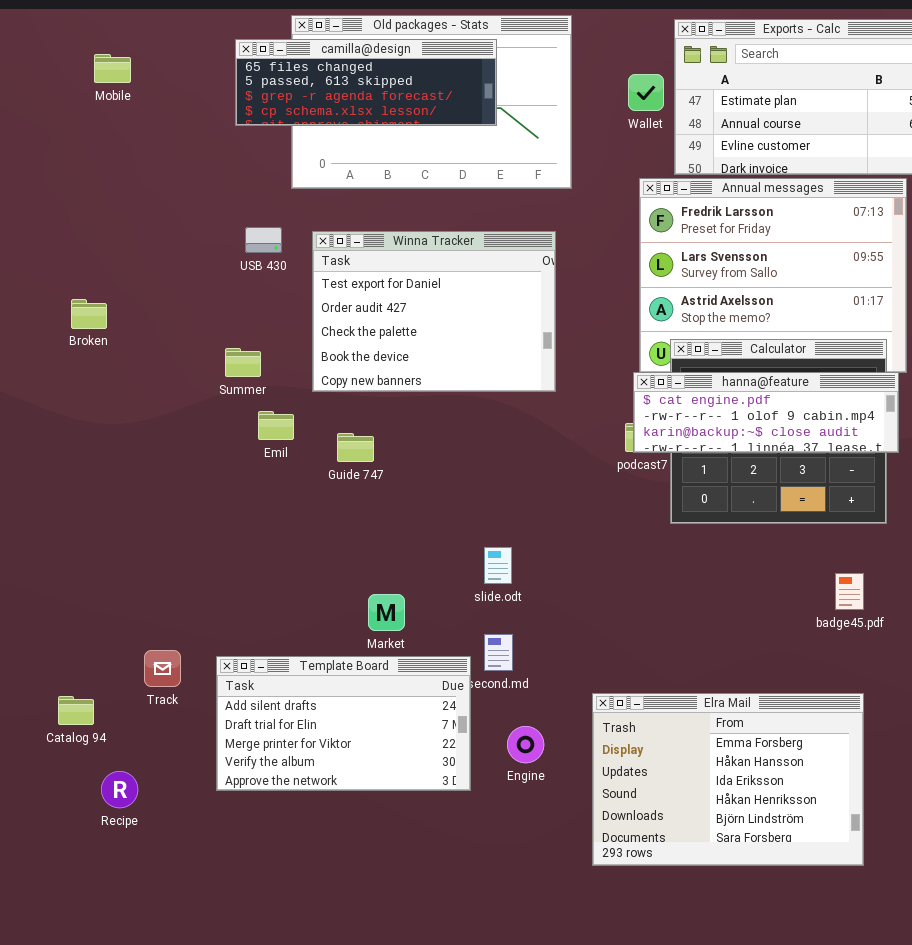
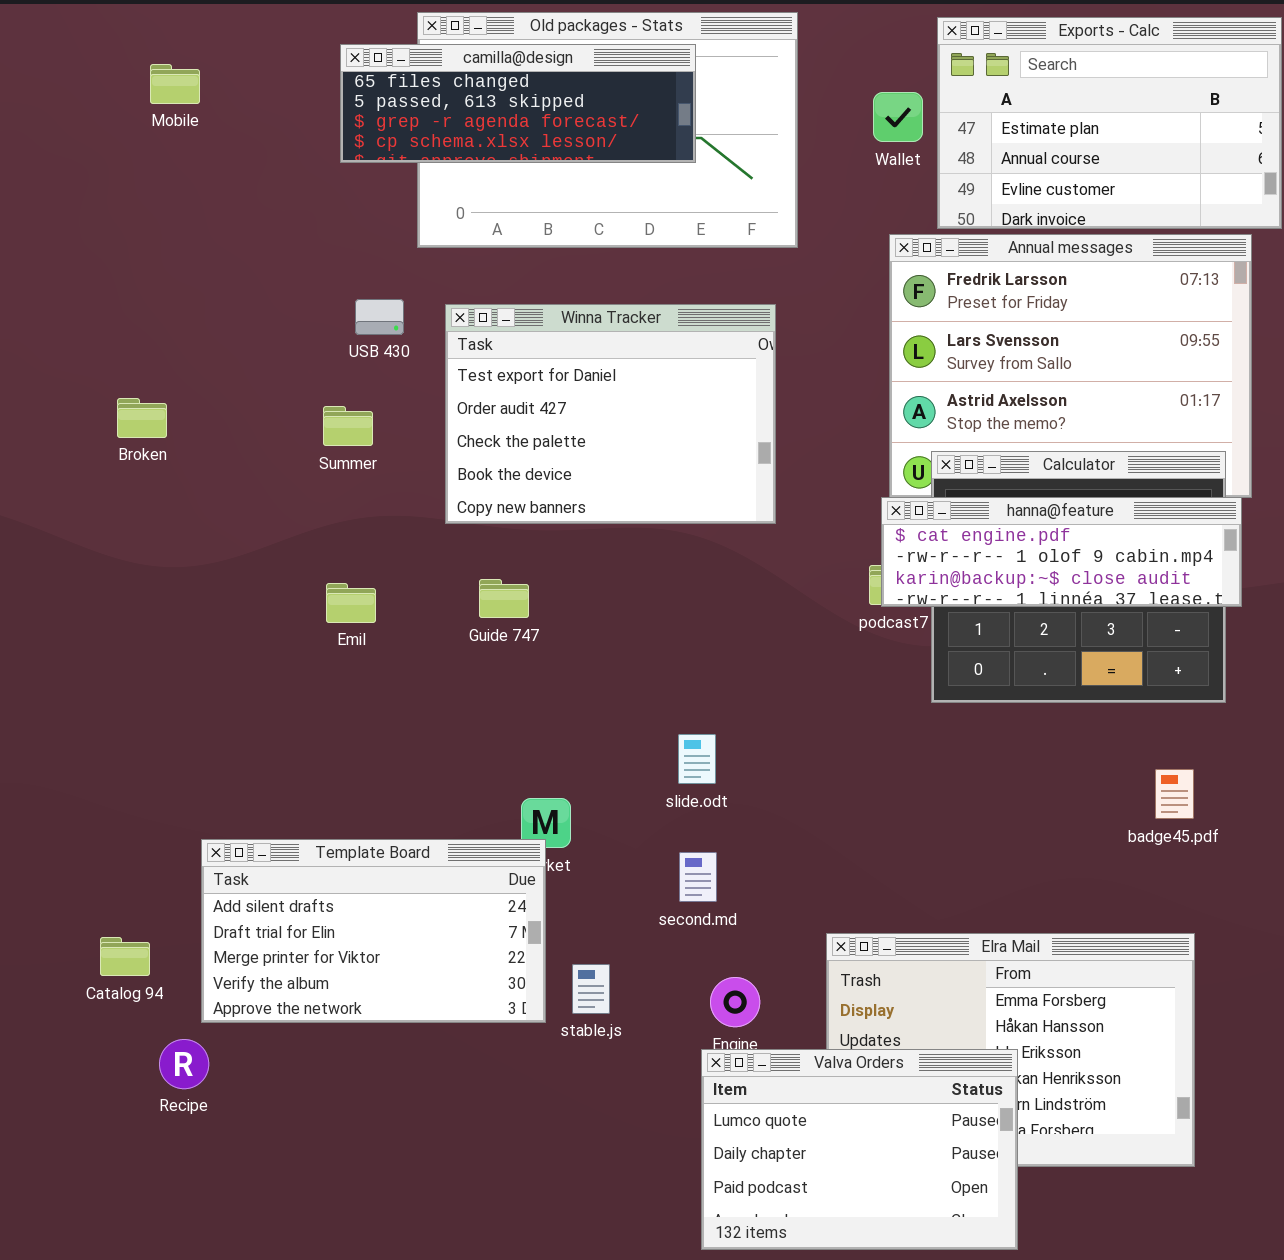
Summer: [225,348,261,377] -> [323,406,373,446], moved
Emil: [258,411,294,440] -> [326,583,376,623], moved
Template Board: [216,656,471,791] -> [201,839,546,1023], moved
Valva Orders: none -> [701,1049,1018,1250], opened

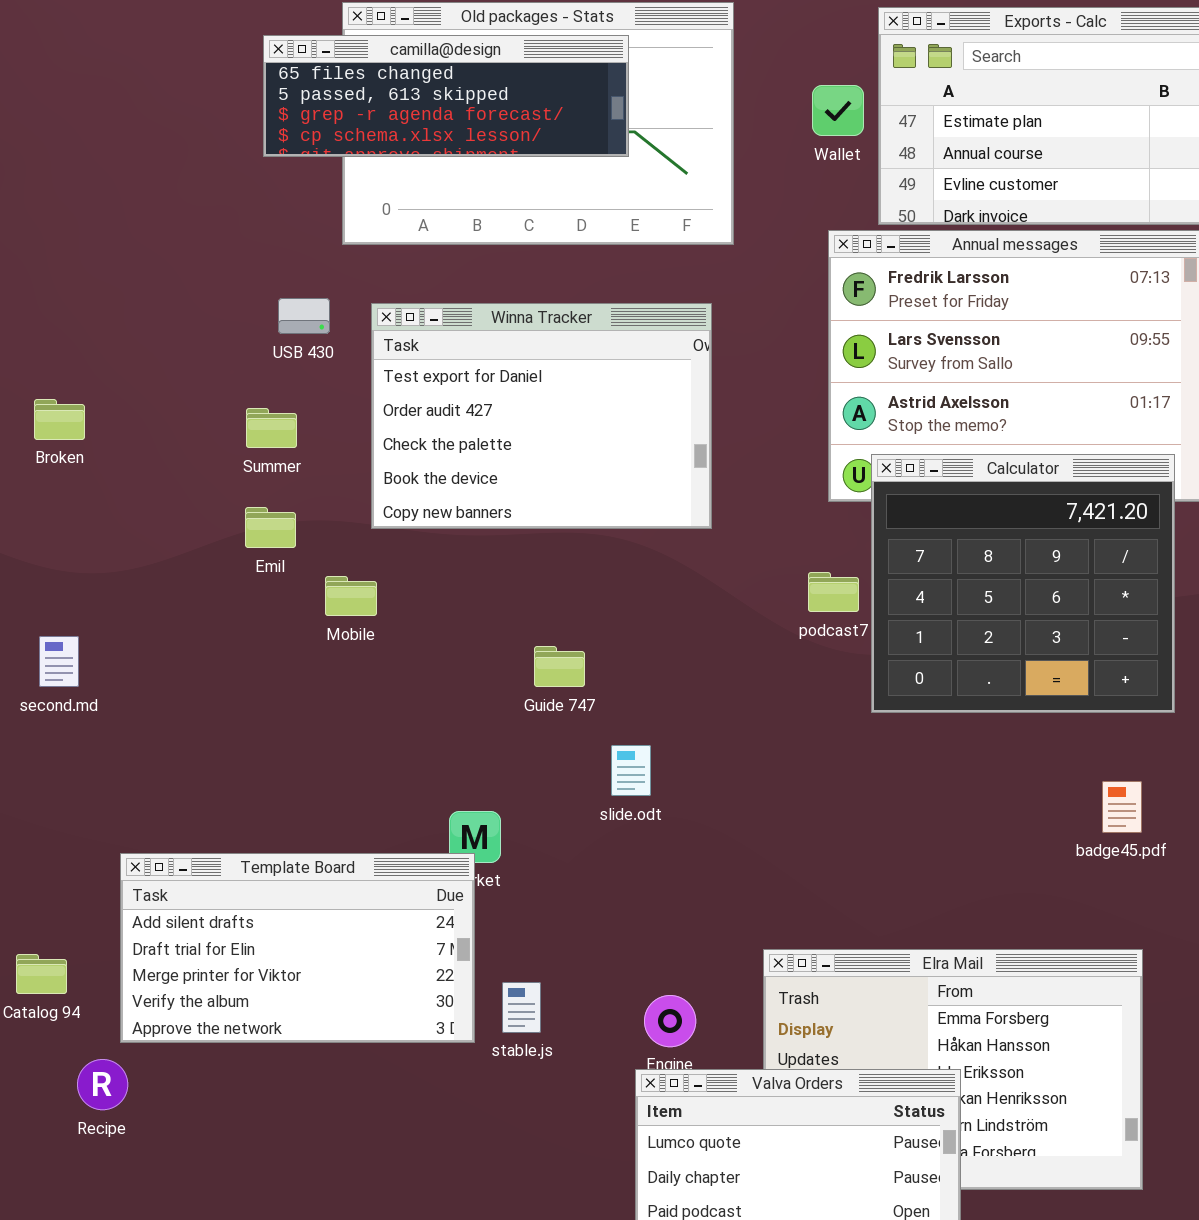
Mobile: [150,64,200,104] -> [325,576,377,616], moved
hanna@feature: [881,497,1242,607] -> none, closed
Guide 747: [479,579,529,618] -> [534,646,585,687], moved
Emil: [326,583,376,623] -> [245,507,296,548], moved
second.md: [679,852,717,902] -> [39,636,79,687], moved

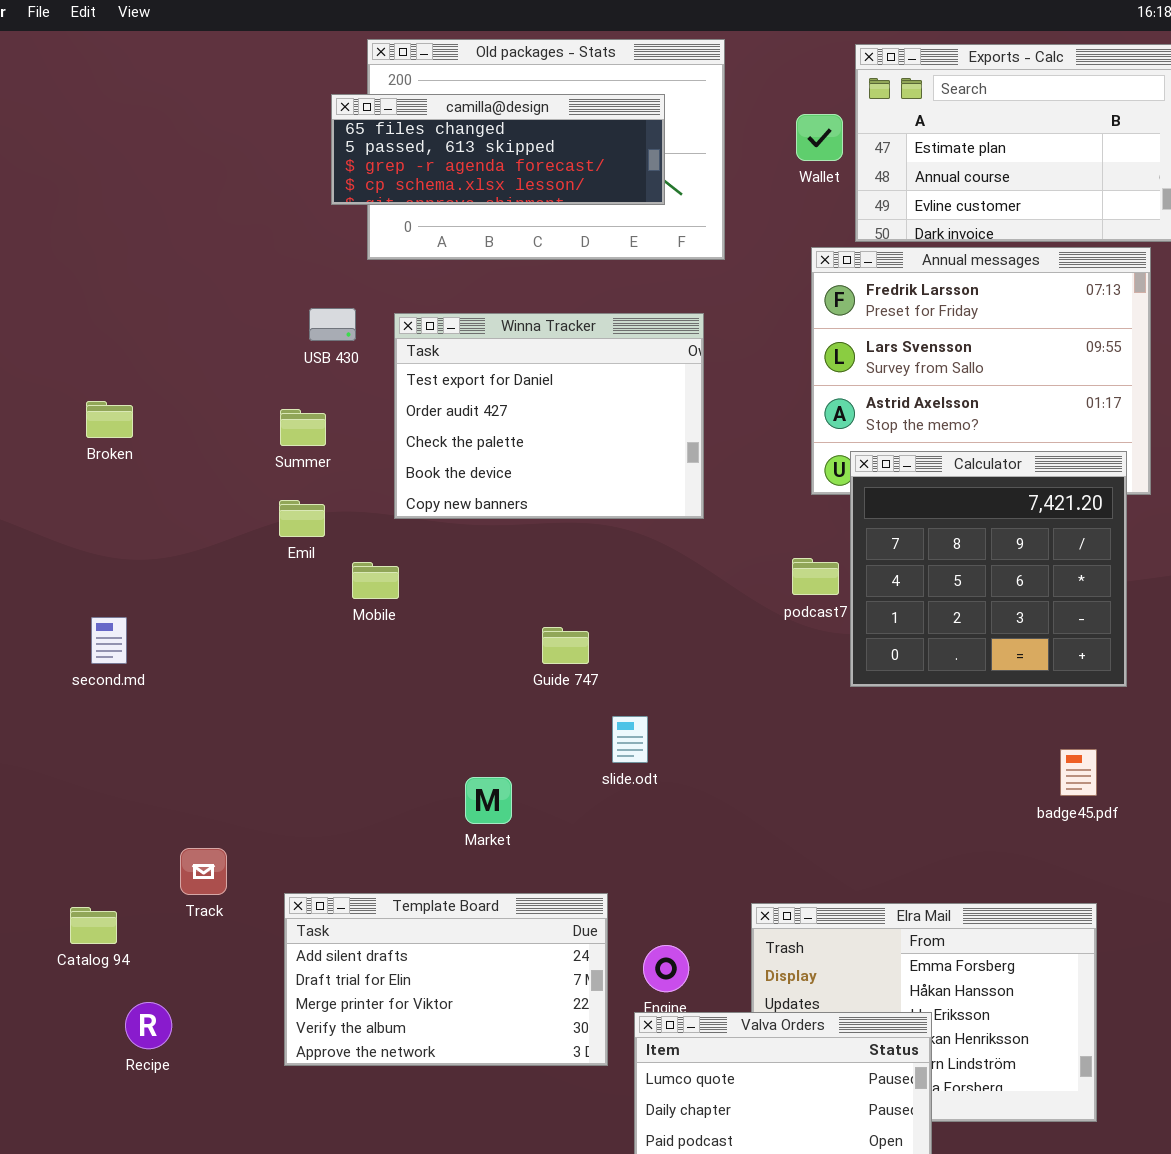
camilla@design: [263,35,629,157] -> [331,94,665,205], moved
Template Board: [120,853,475,1043] -> [284,893,608,1066], moved

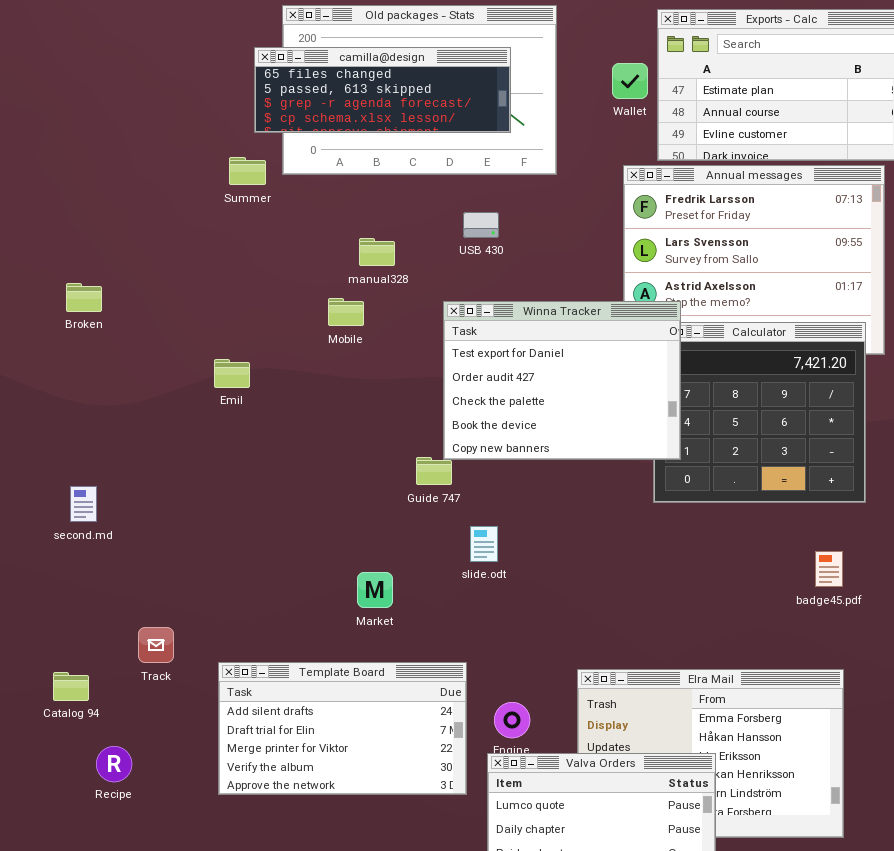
USB 430: [309,308,356,341] -> [463,212,499,238], moved
Winna Tracker: [394,313,704,519] -> [443,301,681,460], moved
Summer: [280,409,326,446] -> [229,157,266,185], moved
Mobile: [352,562,399,599] -> [328,298,364,326], moved
second.md: [91,617,127,664] -> [70,486,97,522], moved

